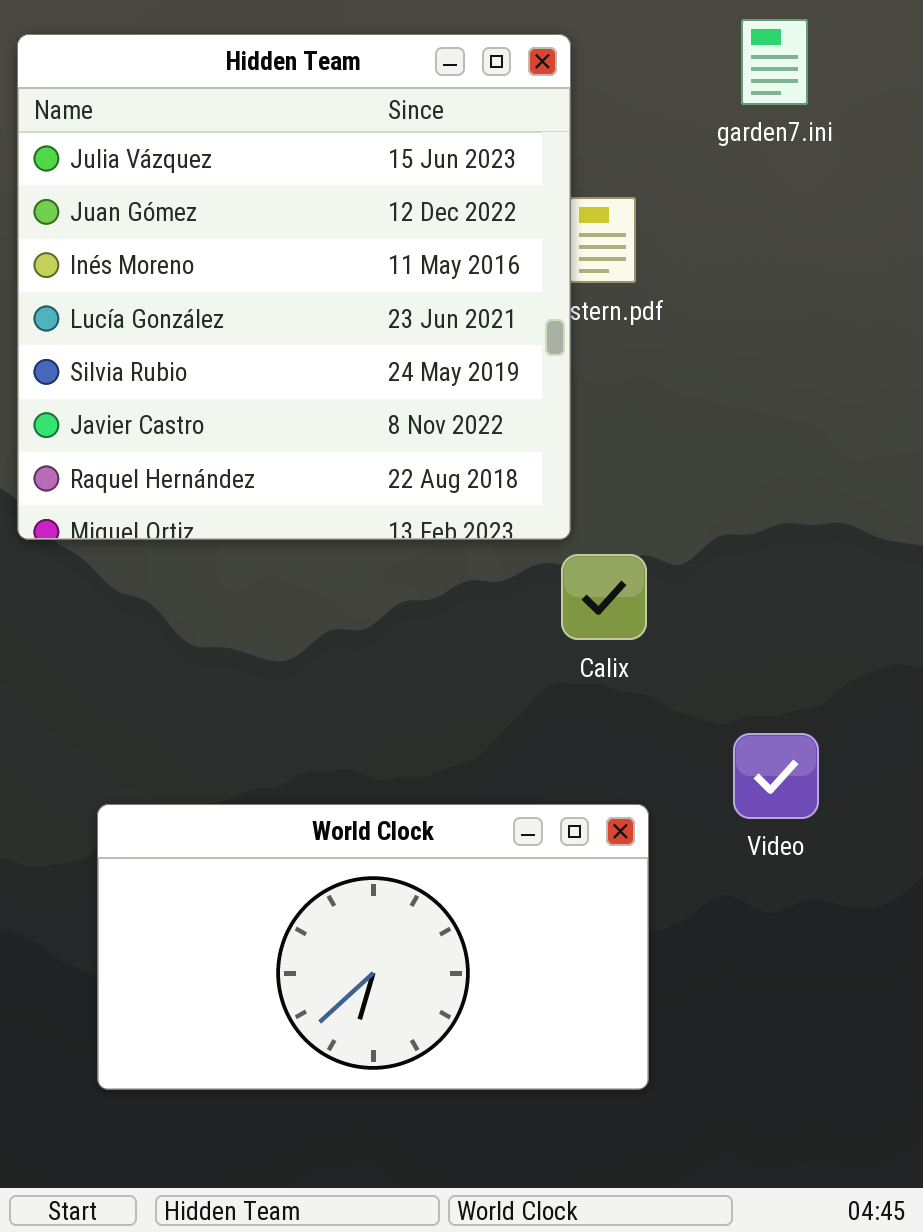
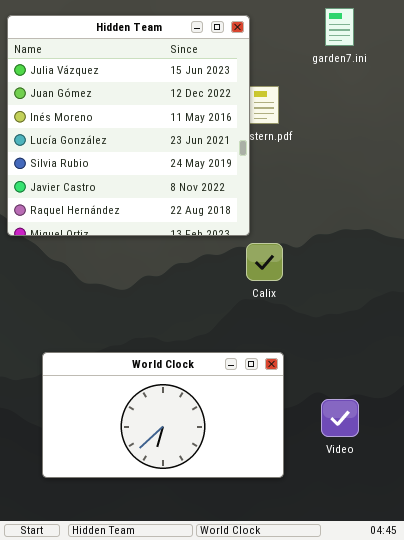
Video: [733,733,819,819] -> [321,399,359,437], moved

